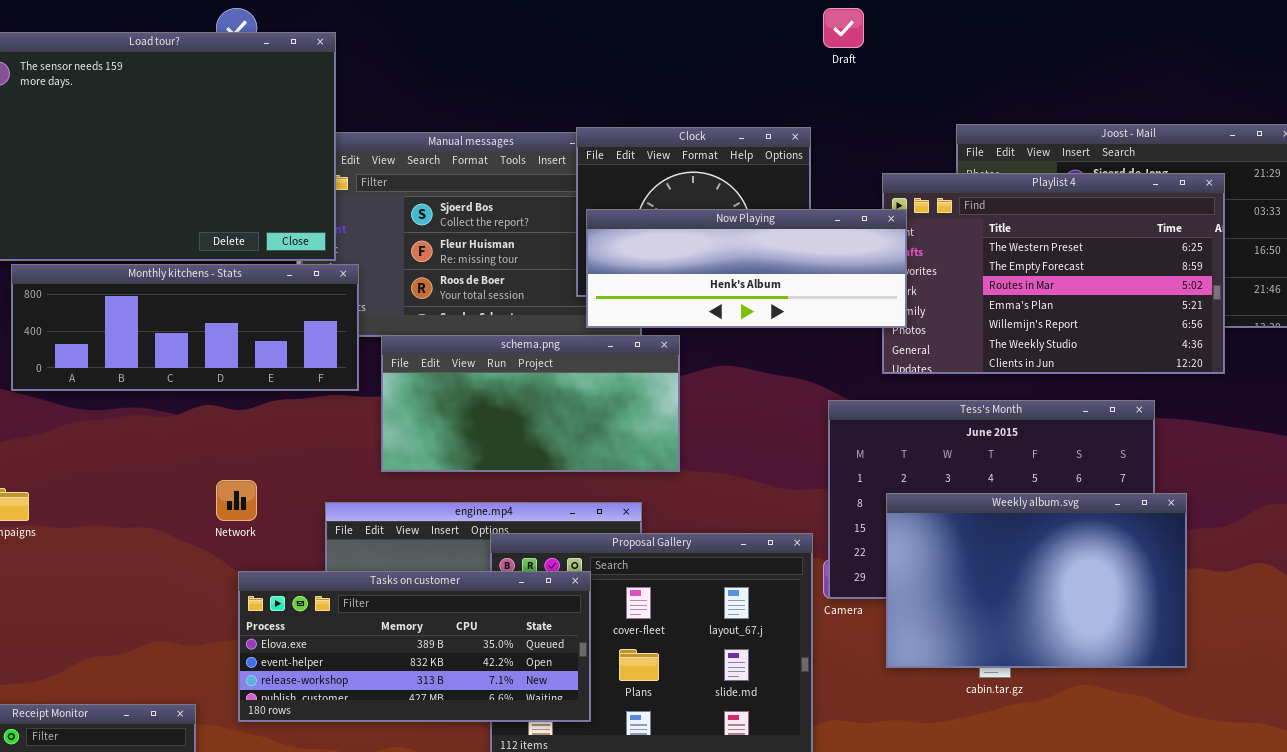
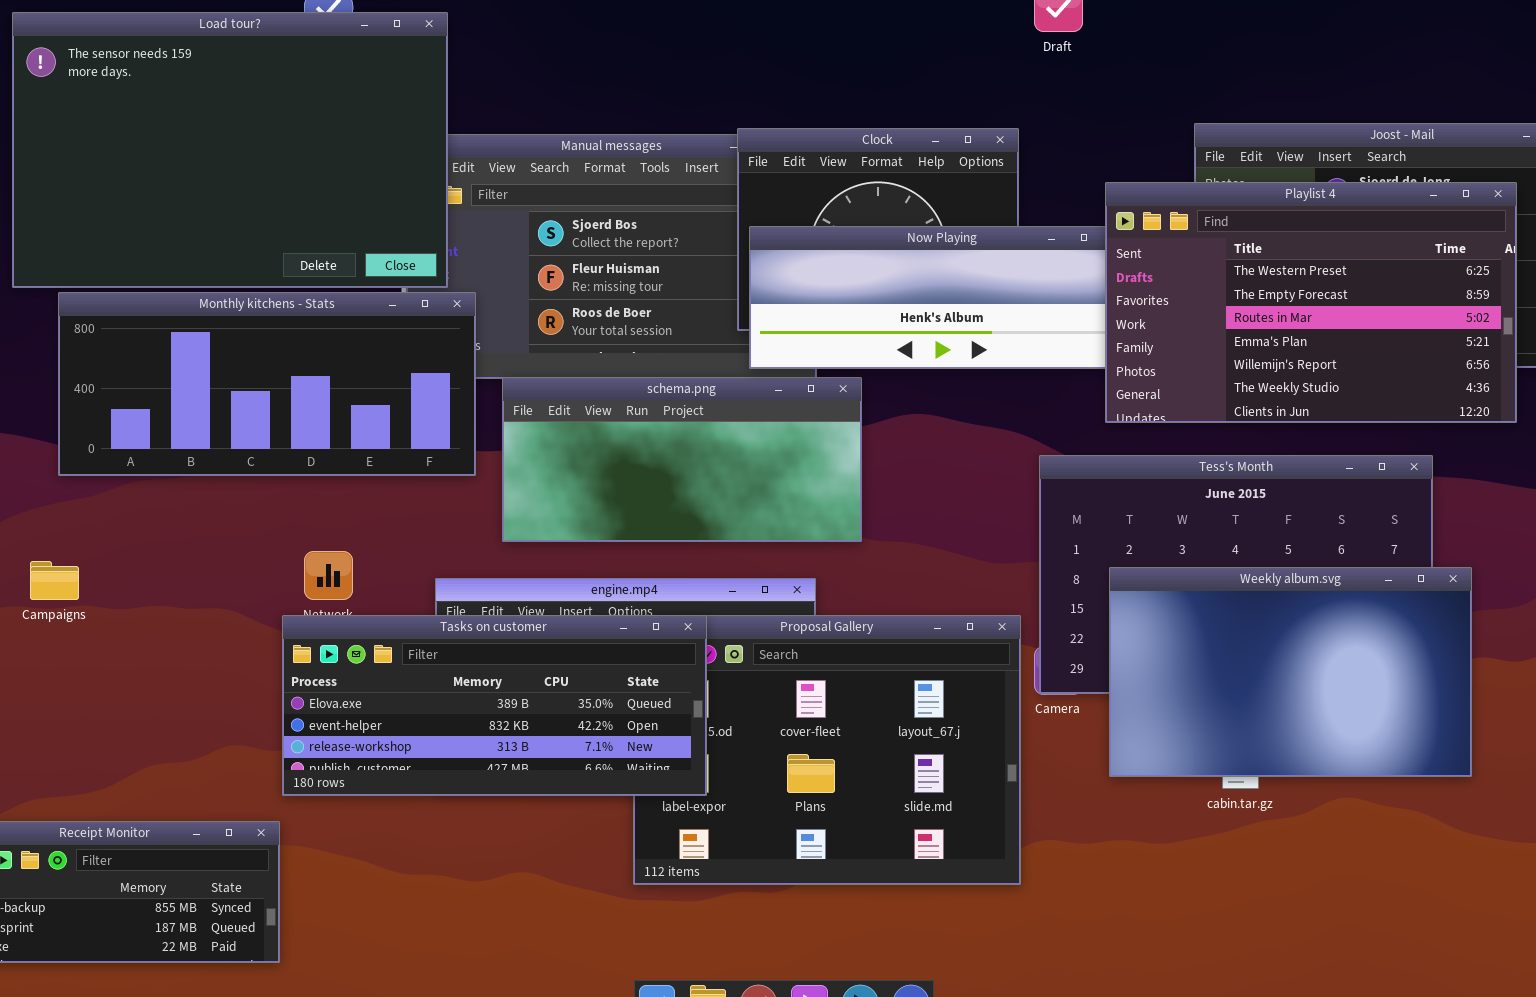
Playlist 4: [882,173,1225,374] -> [1105,182,1517,423], raised
Monthly kitchens - Stats: [11,264,359,391] -> [58,292,476,476], resized
Tasks on customer: [238,571,591,722] -> [282,615,707,796], moved

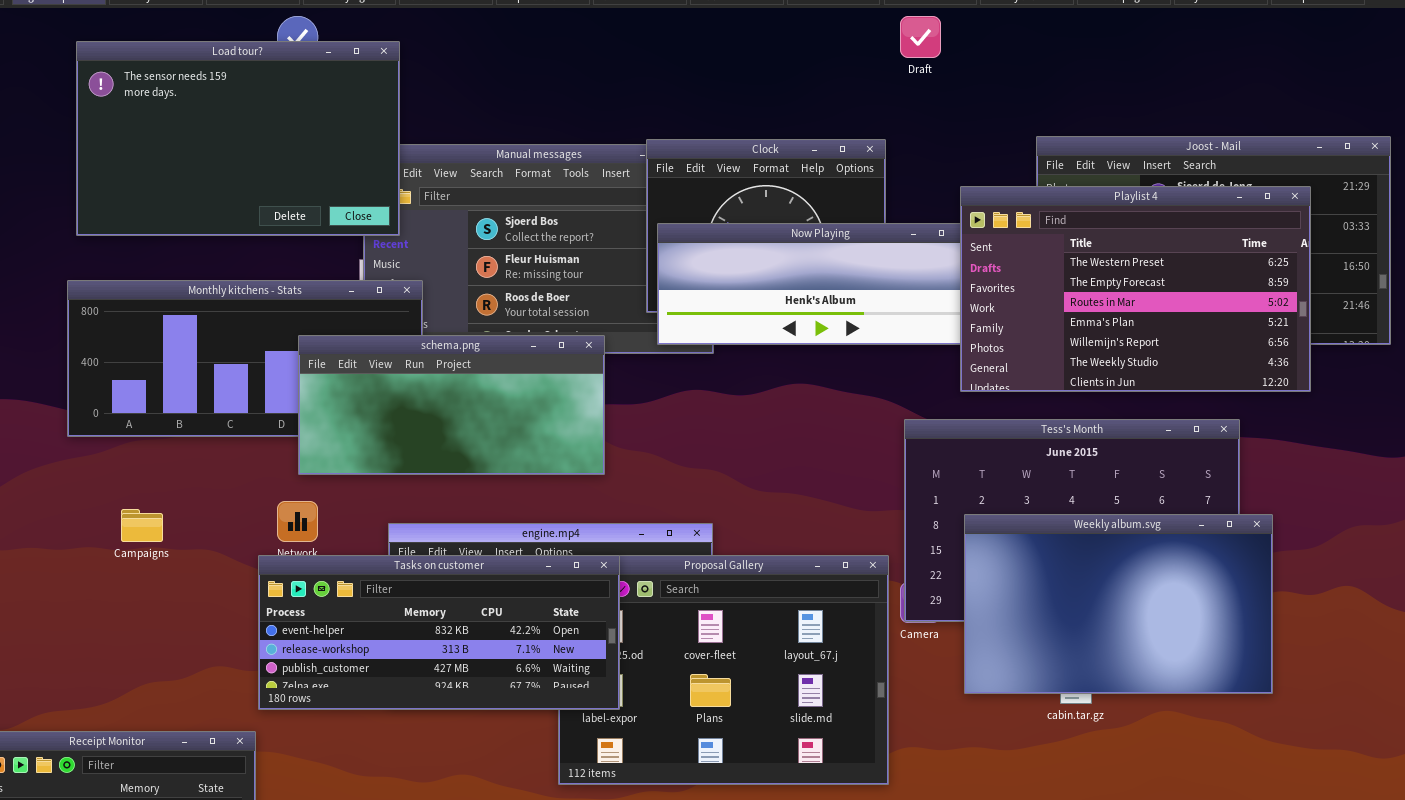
Load tour?: [12,12,448,288] -> [76,41,400,236], resized
schema.png: [502,377,862,542] -> [298,335,605,475], moved
Campaigns: [30,561,79,600] -> [121,509,163,542], moved
Tasks on customer: [282,615,707,796] -> [258,555,620,710], scrolled down 1 row

